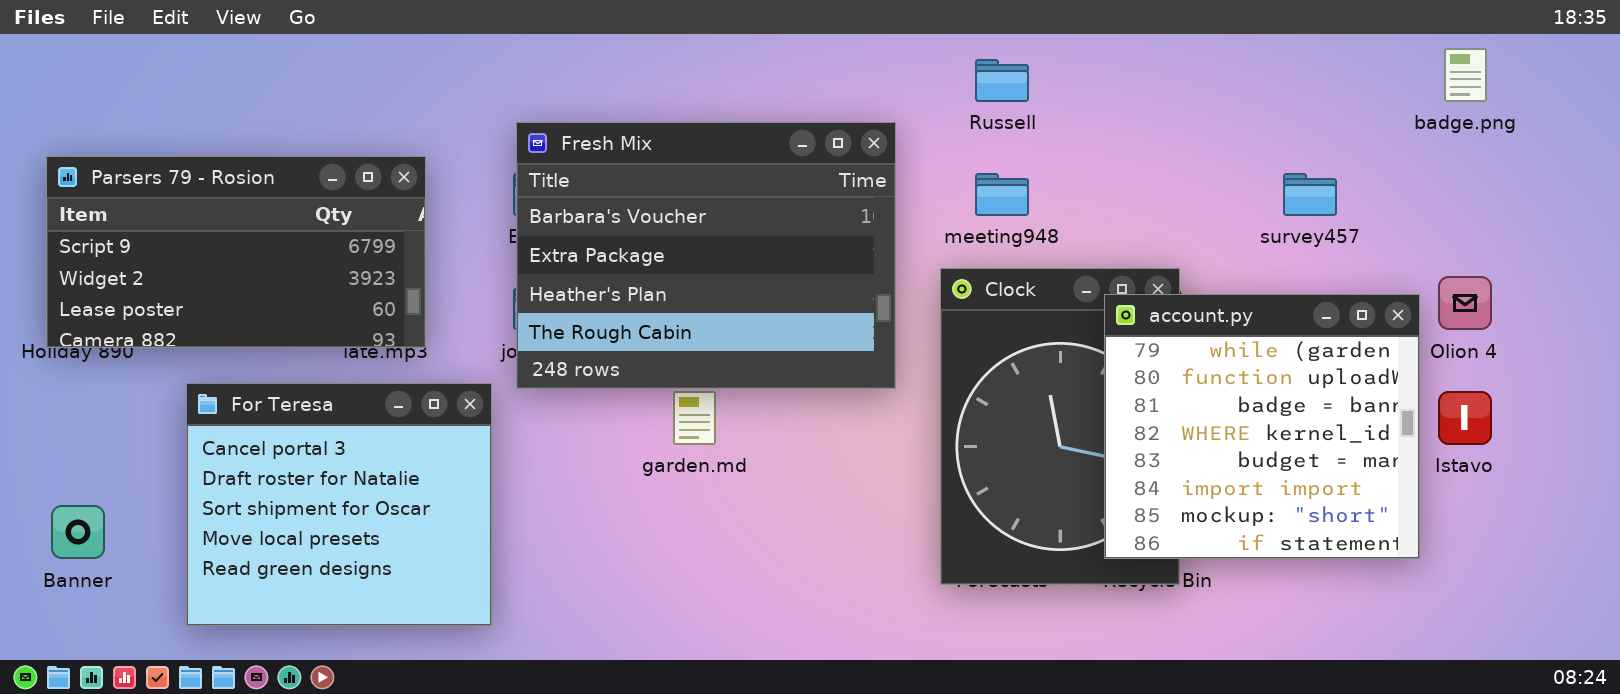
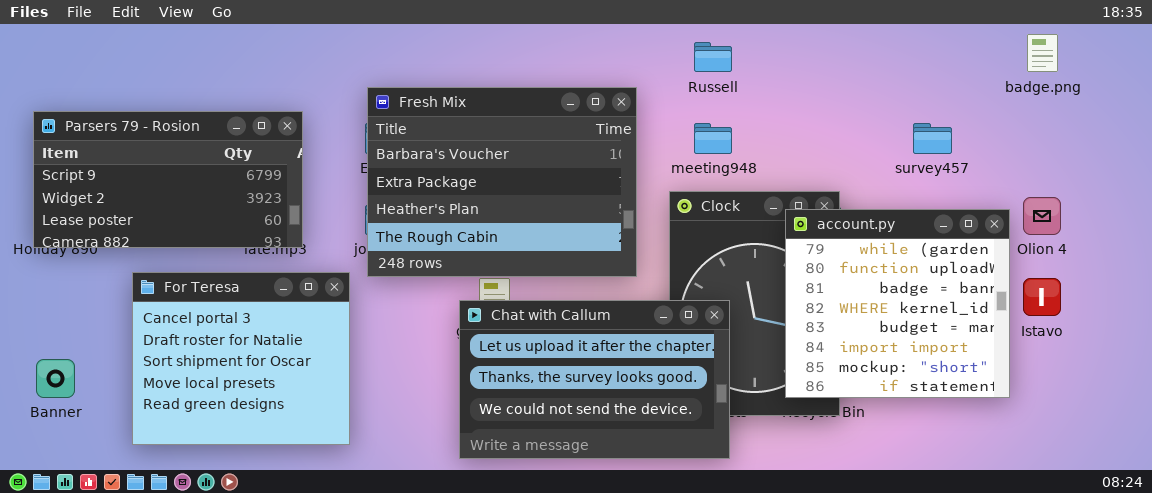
Chat with Callum: none -> [459,300,730,459], opened

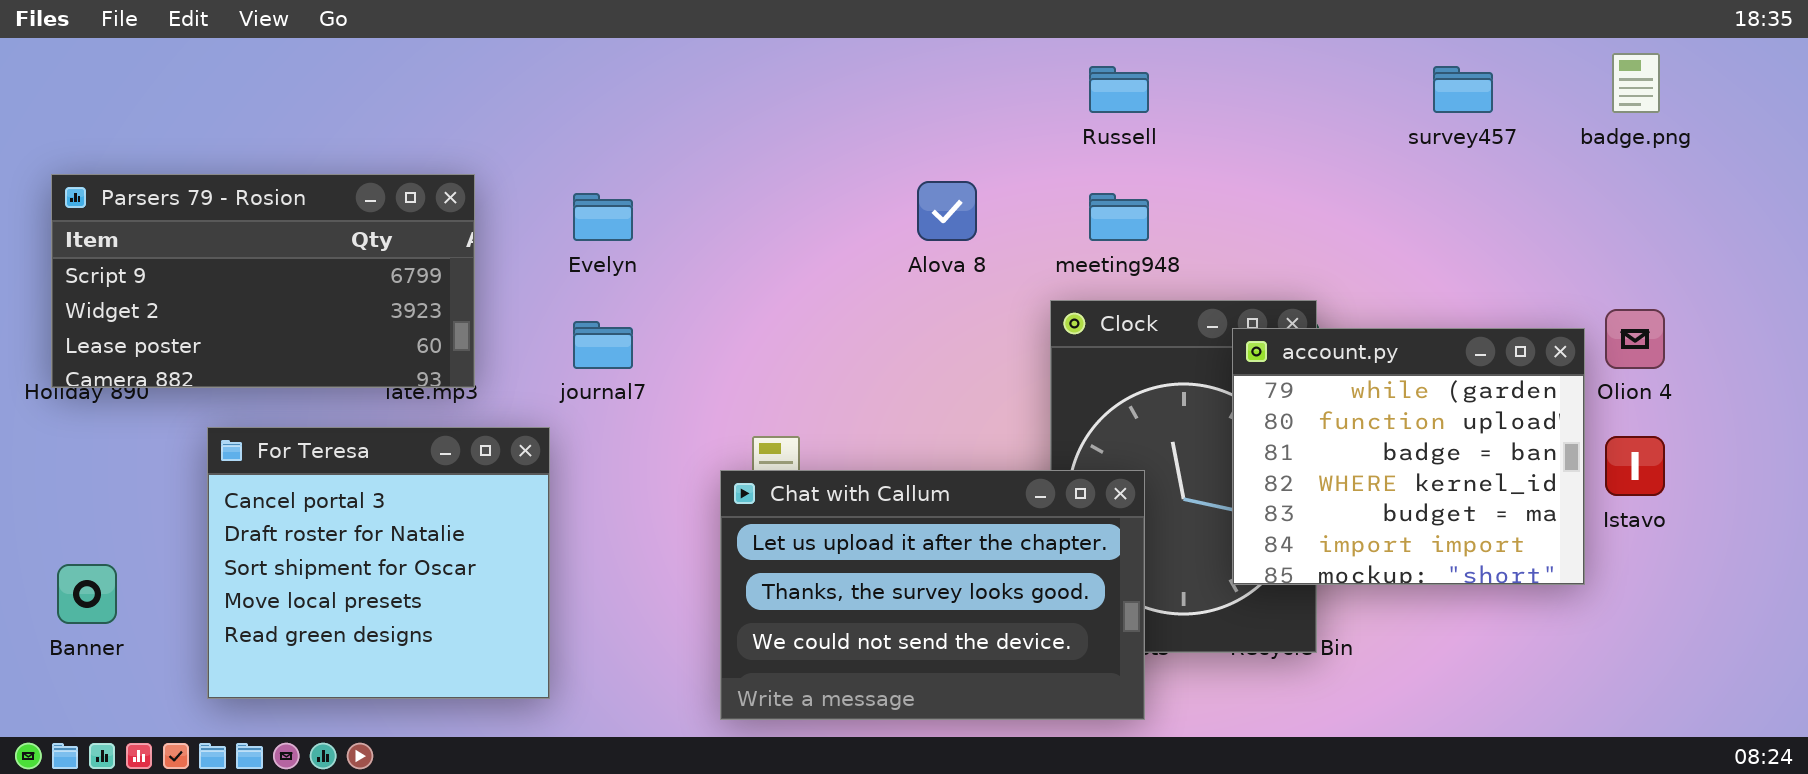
Fresh Mix: [367,87,637,277] -> none, closed
survey457: [913,123,952,154] -> [1433,66,1493,113], moved
account.py: [785,209,1010,398] -> [1232,328,1585,585], resized

